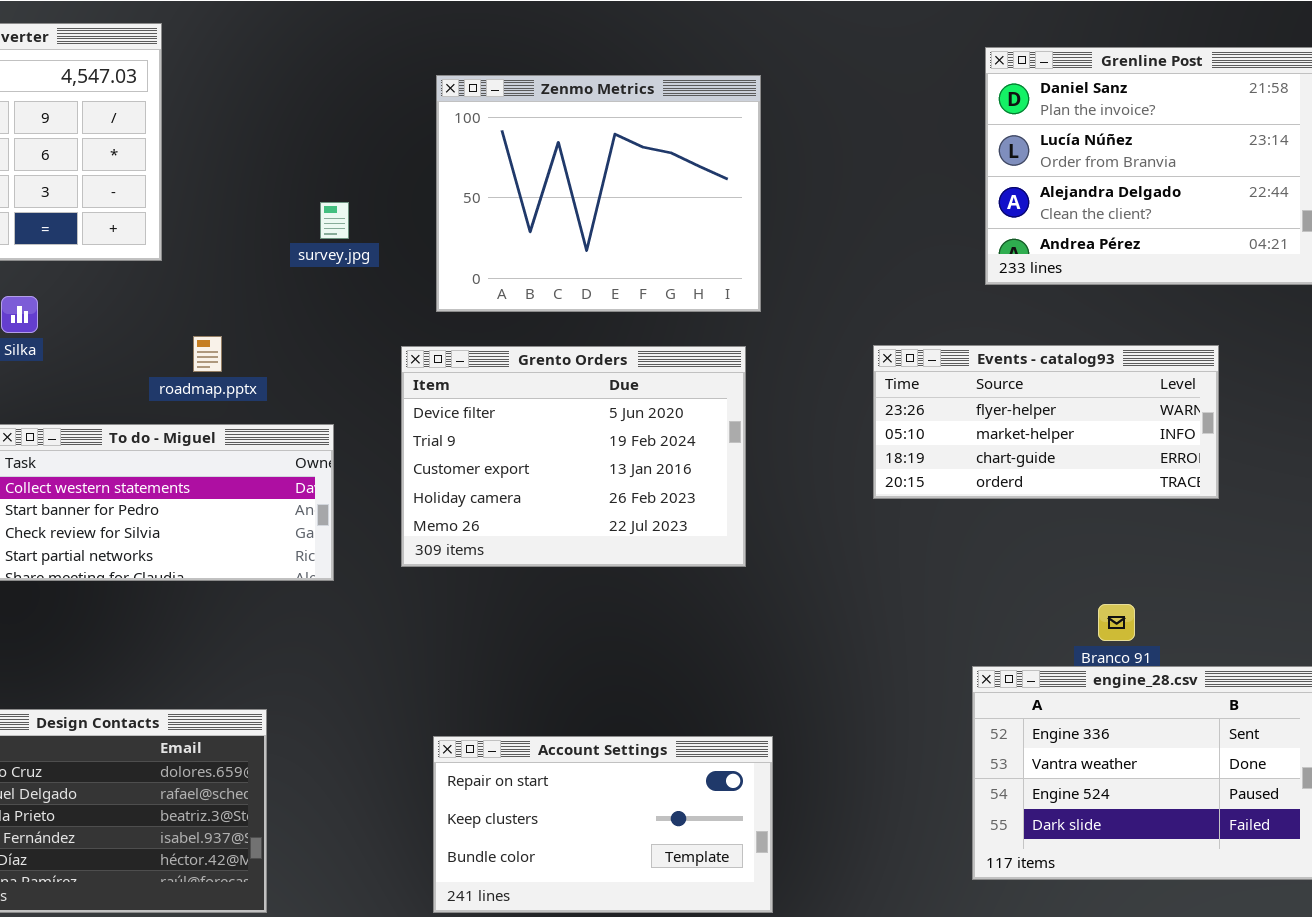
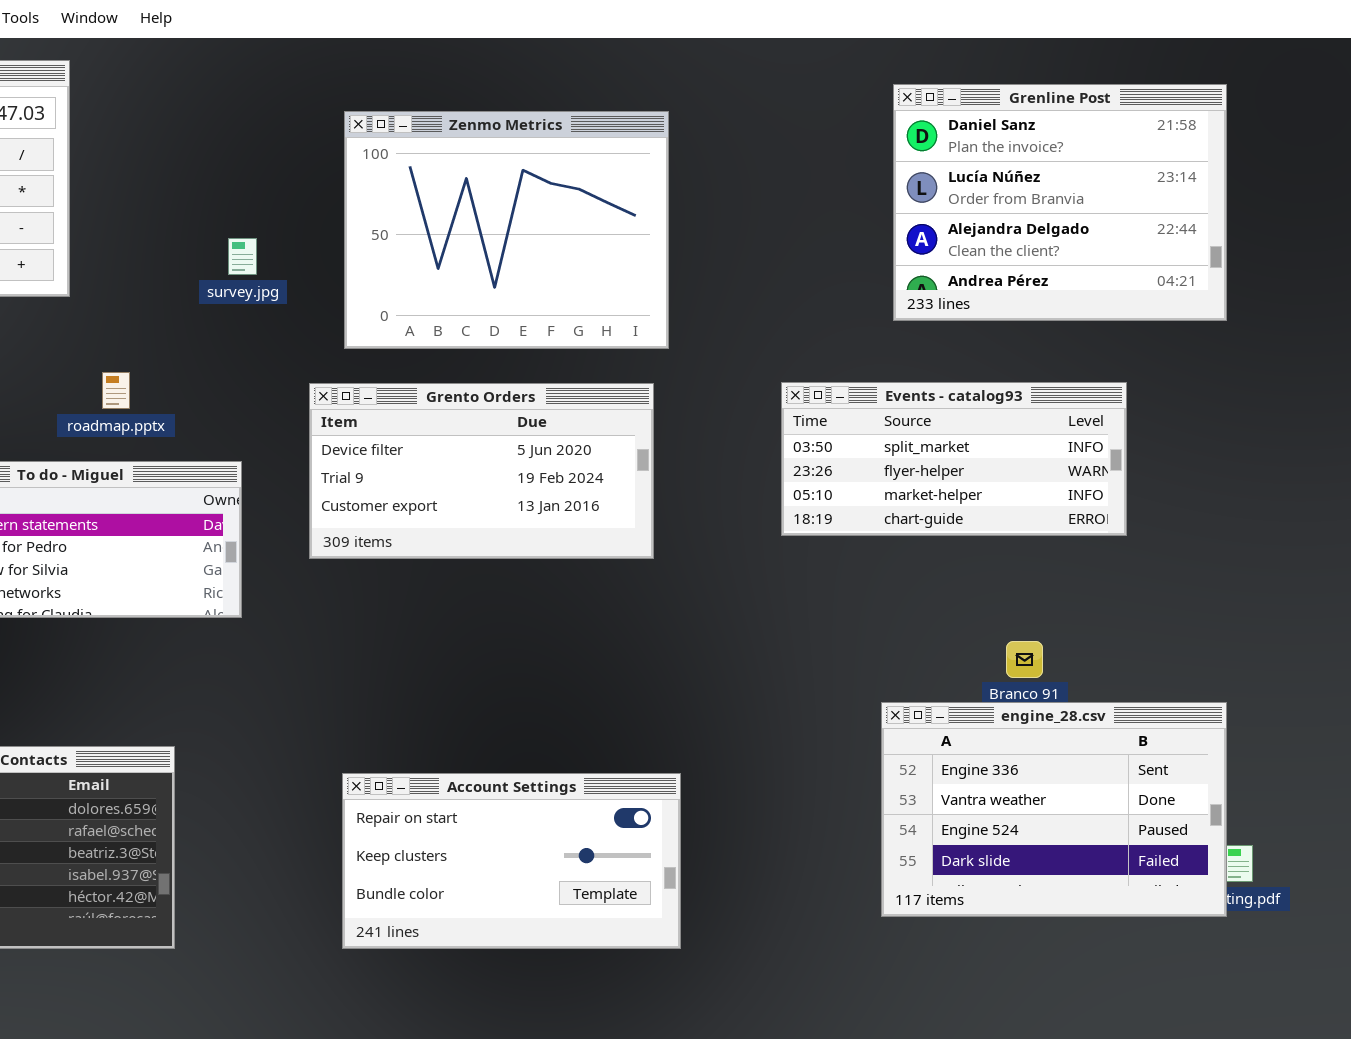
Events - catalog93: [873,345,1219,499] -> [781,382,1127,536], scrolled up 1 row
Grento Orders: [401,346,746,567] -> [309,383,654,559], resized

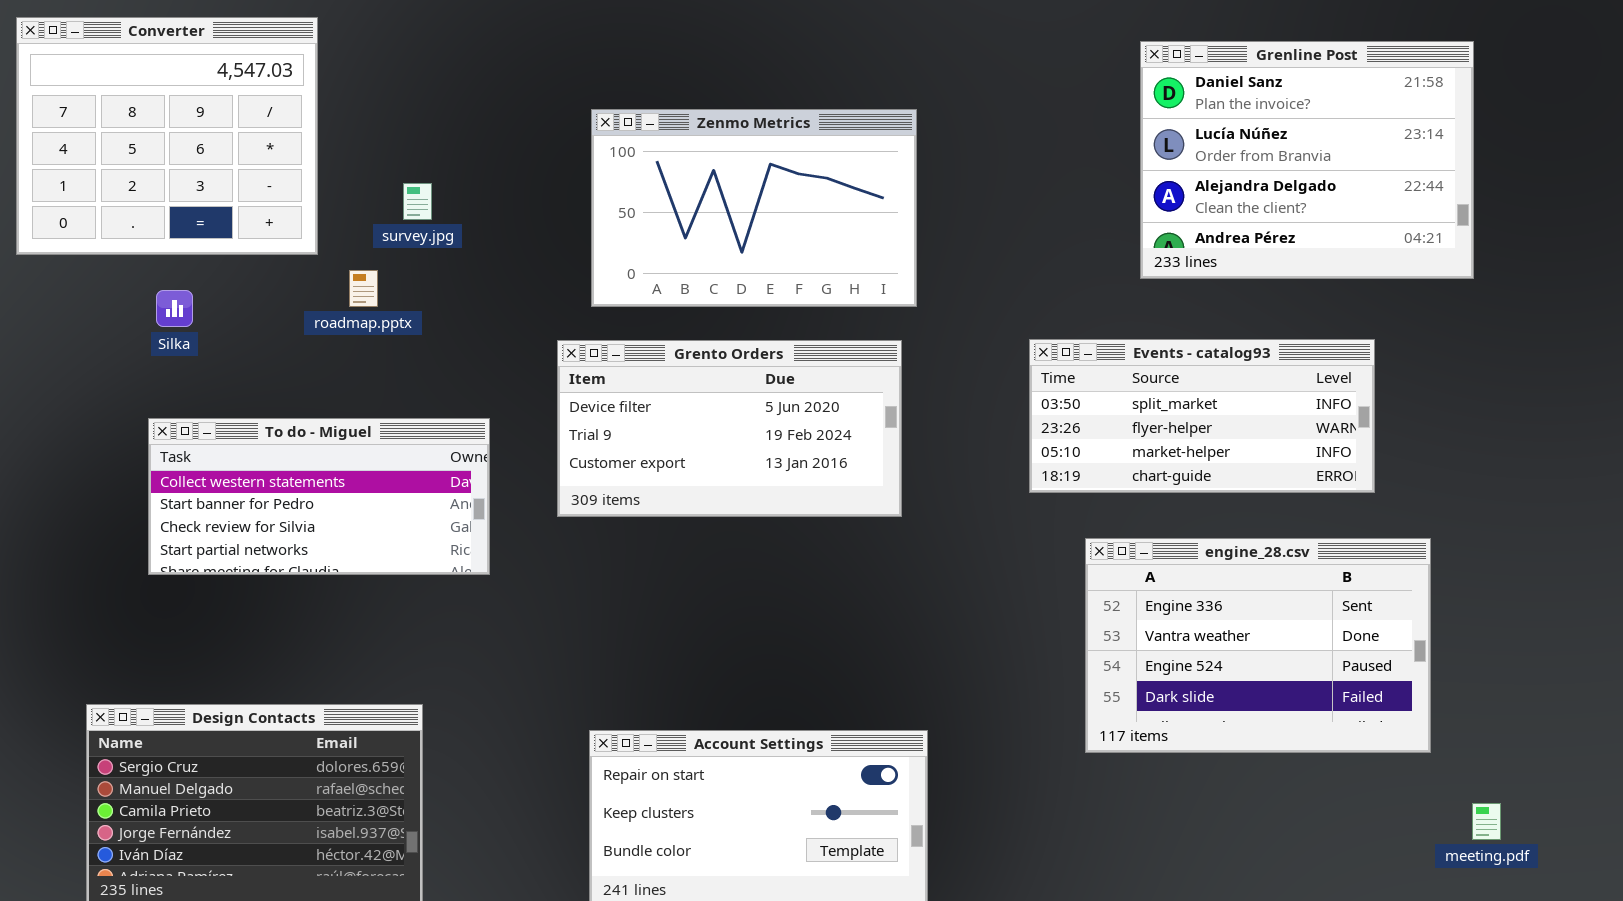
Zenmo Metrics: [344,111,669,349] -> [591,109,917,307], resized
survey.jpg: [228,238,257,275] -> [403,183,432,220], moved
roadmap.pptx: [102,372,130,409] -> [349,270,378,307], moved
engine_28.csv: [881,702,1227,917] -> [1085,538,1431,753], moved

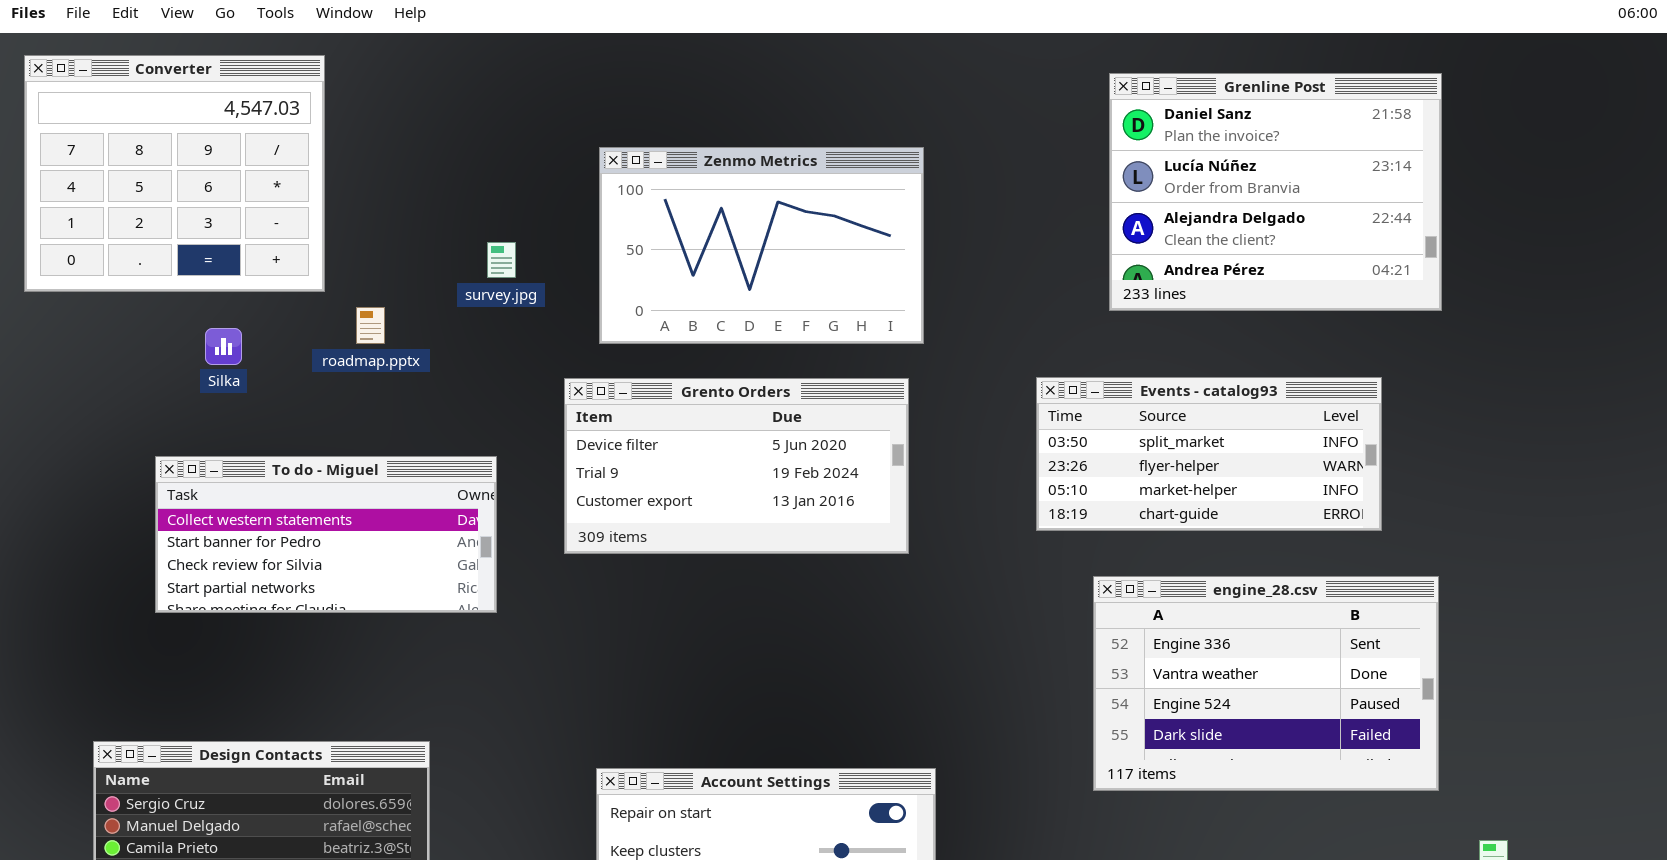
Grenline Post: [1140,41,1474,279] -> [1109,73,1442,311], moved
survey.jpg: [403,183,432,220] -> [487,242,516,278], moved
Silka: [156,290,193,327] -> [205,328,242,365], moved

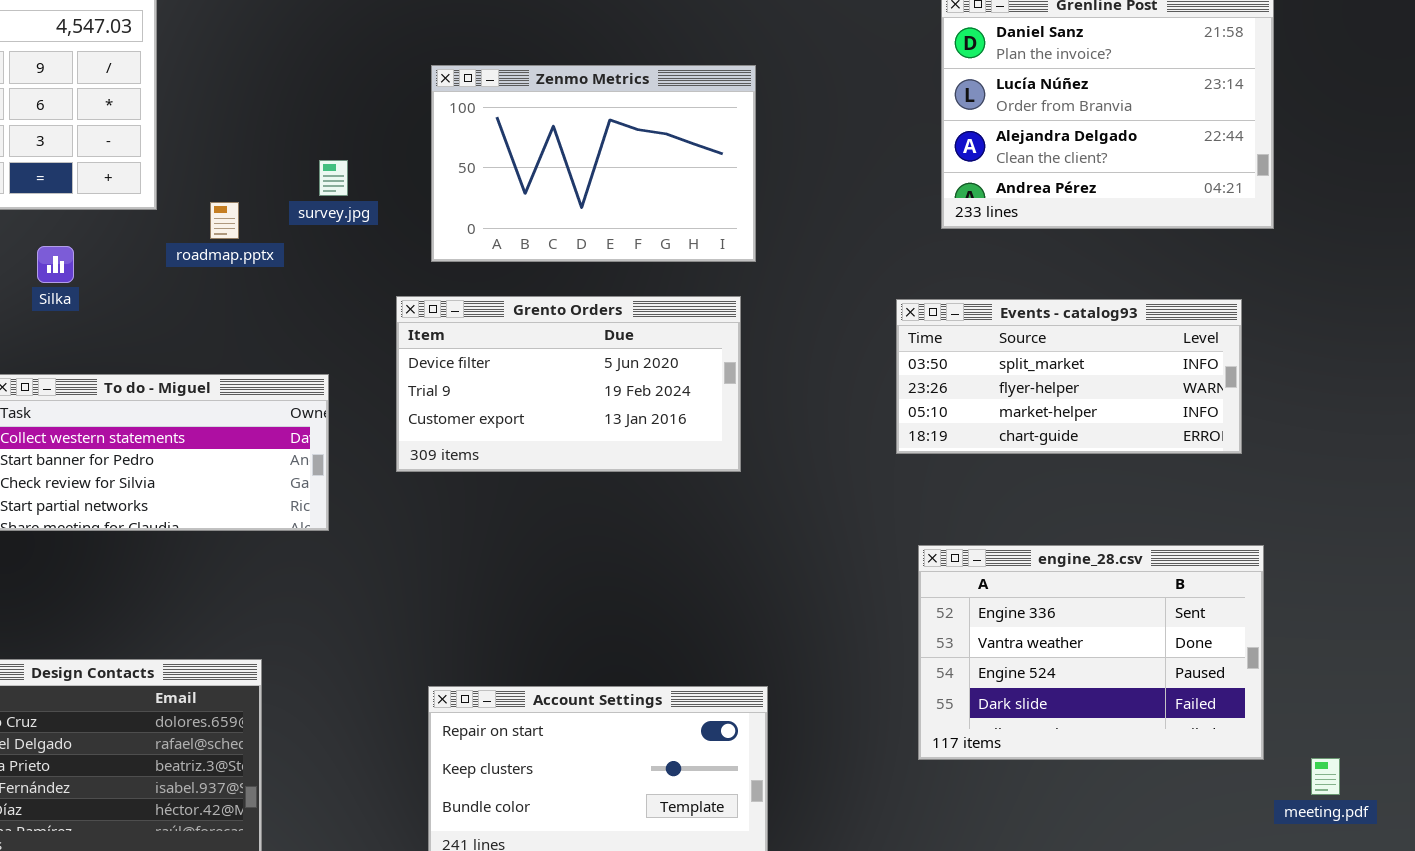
roadmap.pptx: [356,307,385,344] -> [210,202,239,239], moved
Events - catalog93: [1036,377,1382,531] -> [896,299,1242,454], moved
engine_28.csv: [1093,576,1439,791] -> [918,545,1264,760], moved

